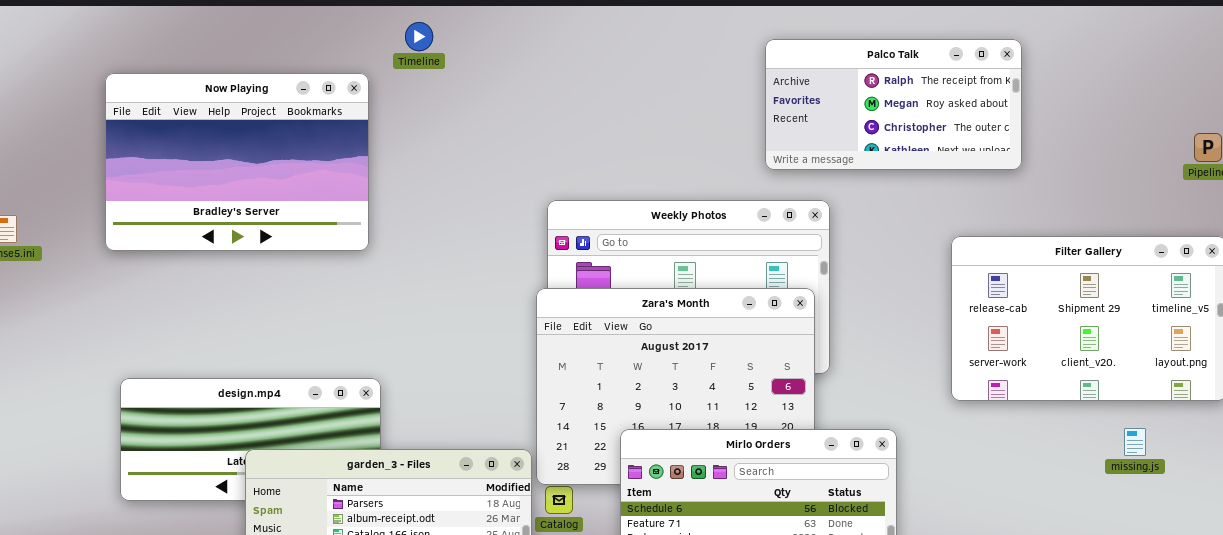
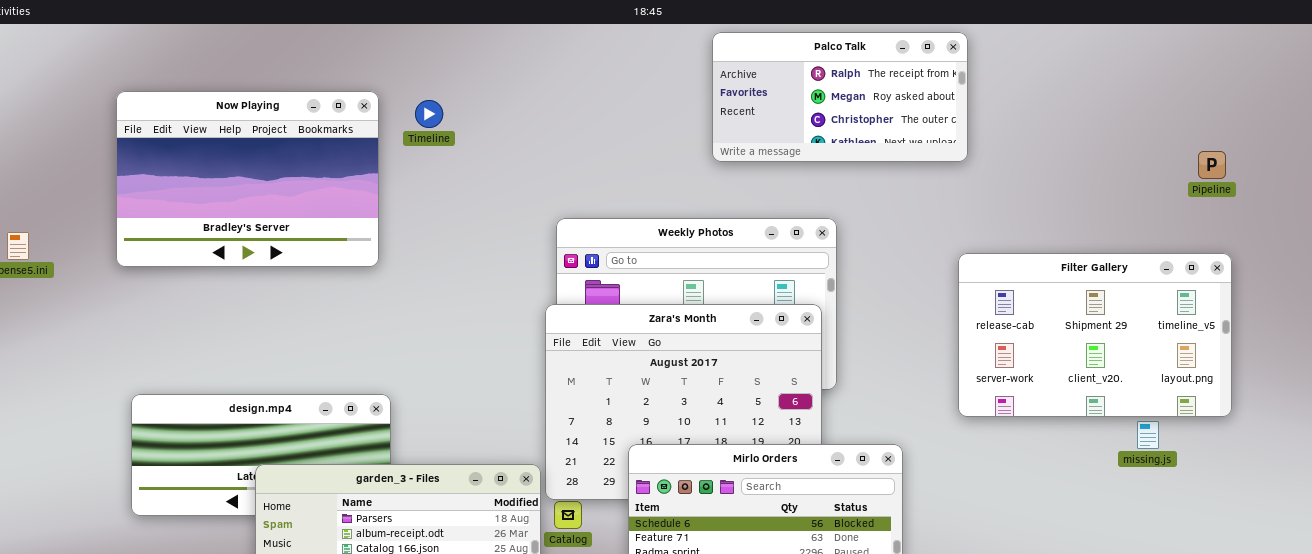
Timeline: [405,22,433,51] -> [415,100,443,128], moved
Palco Talk: [765,39,1022,170] -> [712,32,968,162], moved
missing.js: [1124,428,1146,456] -> [1137,421,1159,449], moved

